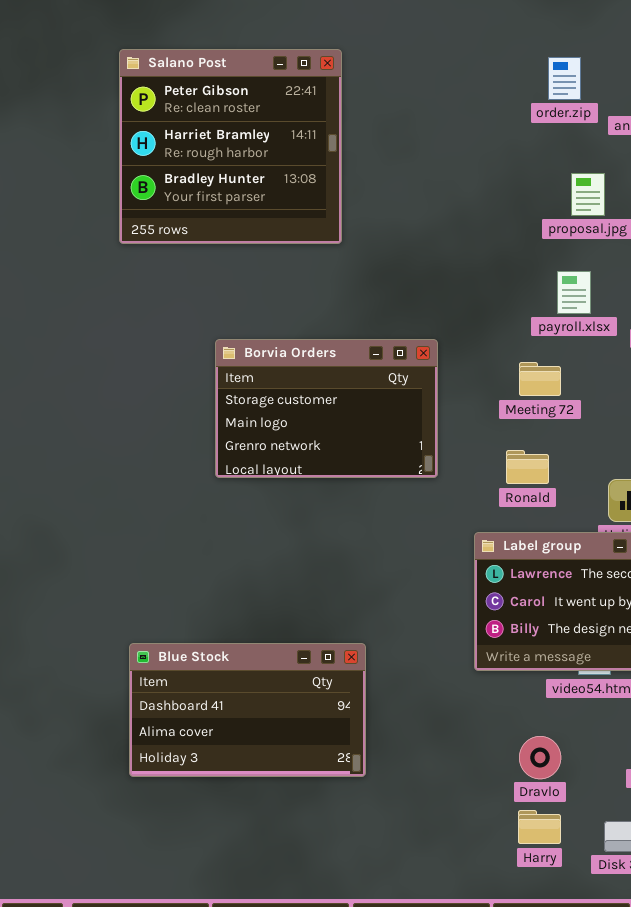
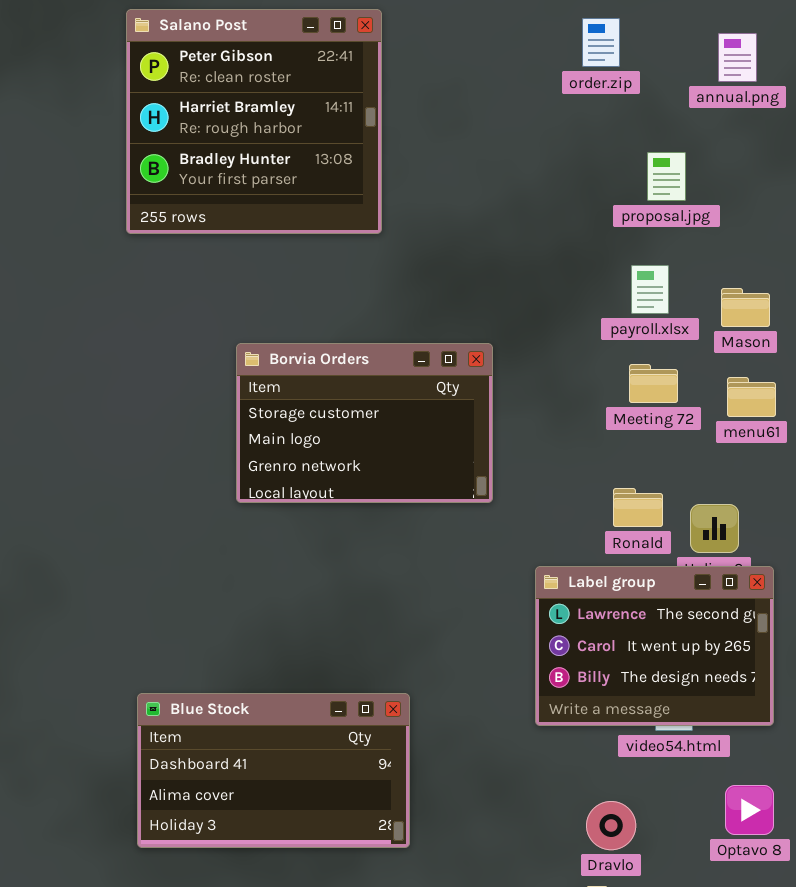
order.zip: [548,57,581,100] -> [582,18,620,67], moved
Meeting 72: [519,362,561,396] -> [629,364,678,403], moved
Ronald: [506,450,549,484] -> [613,488,663,527], moved

